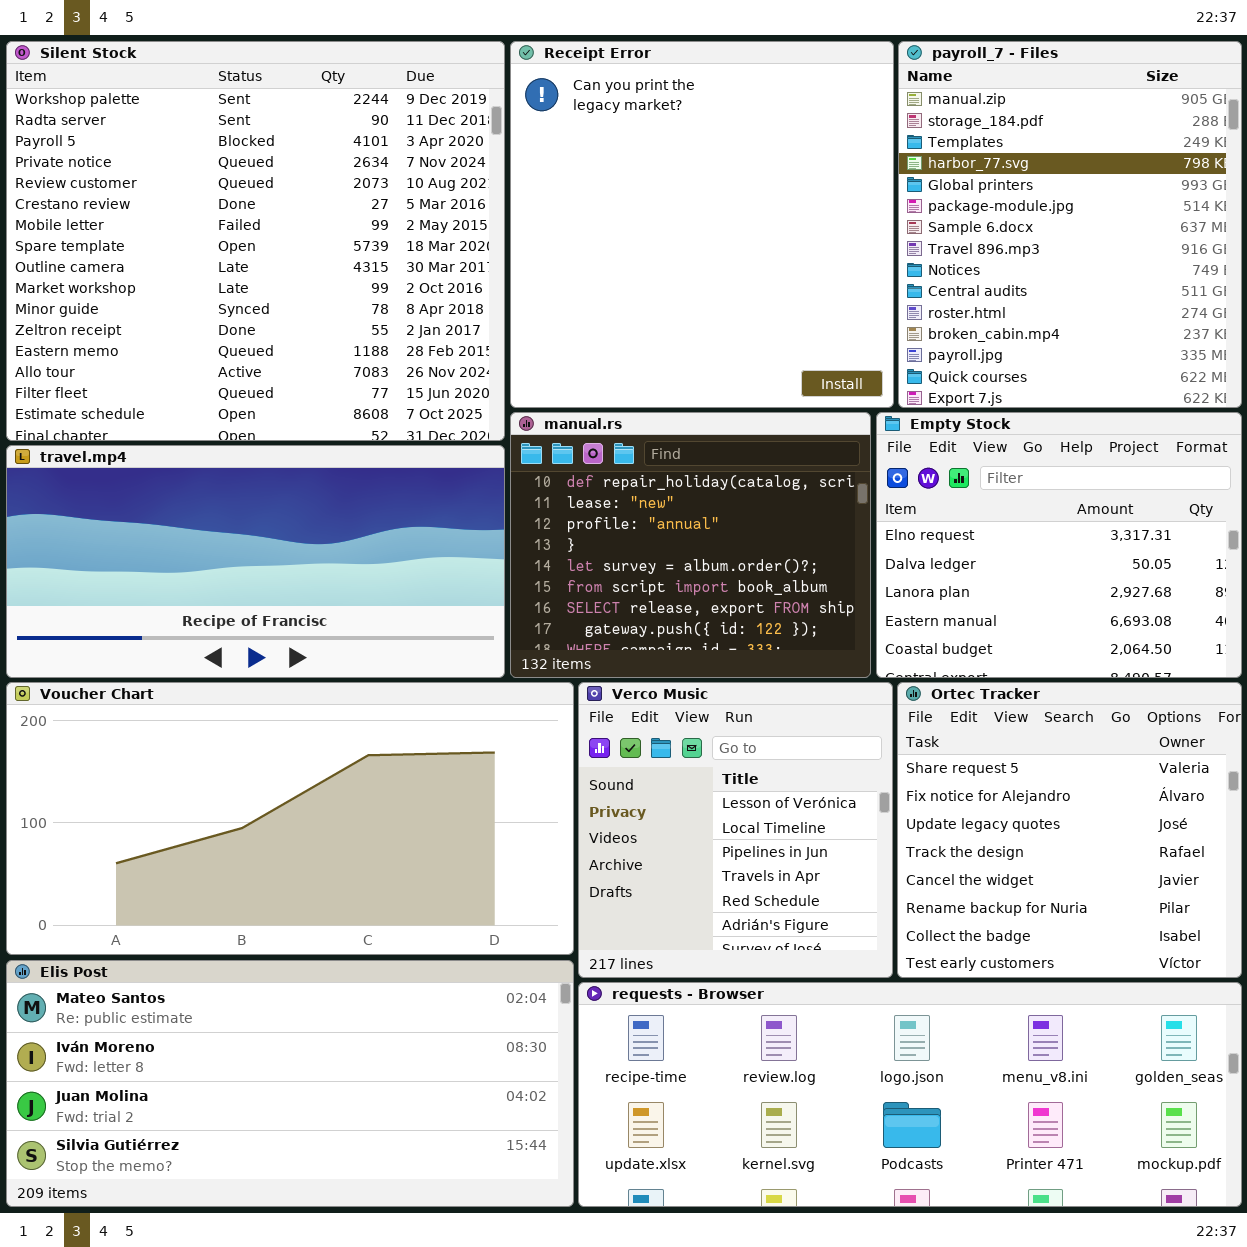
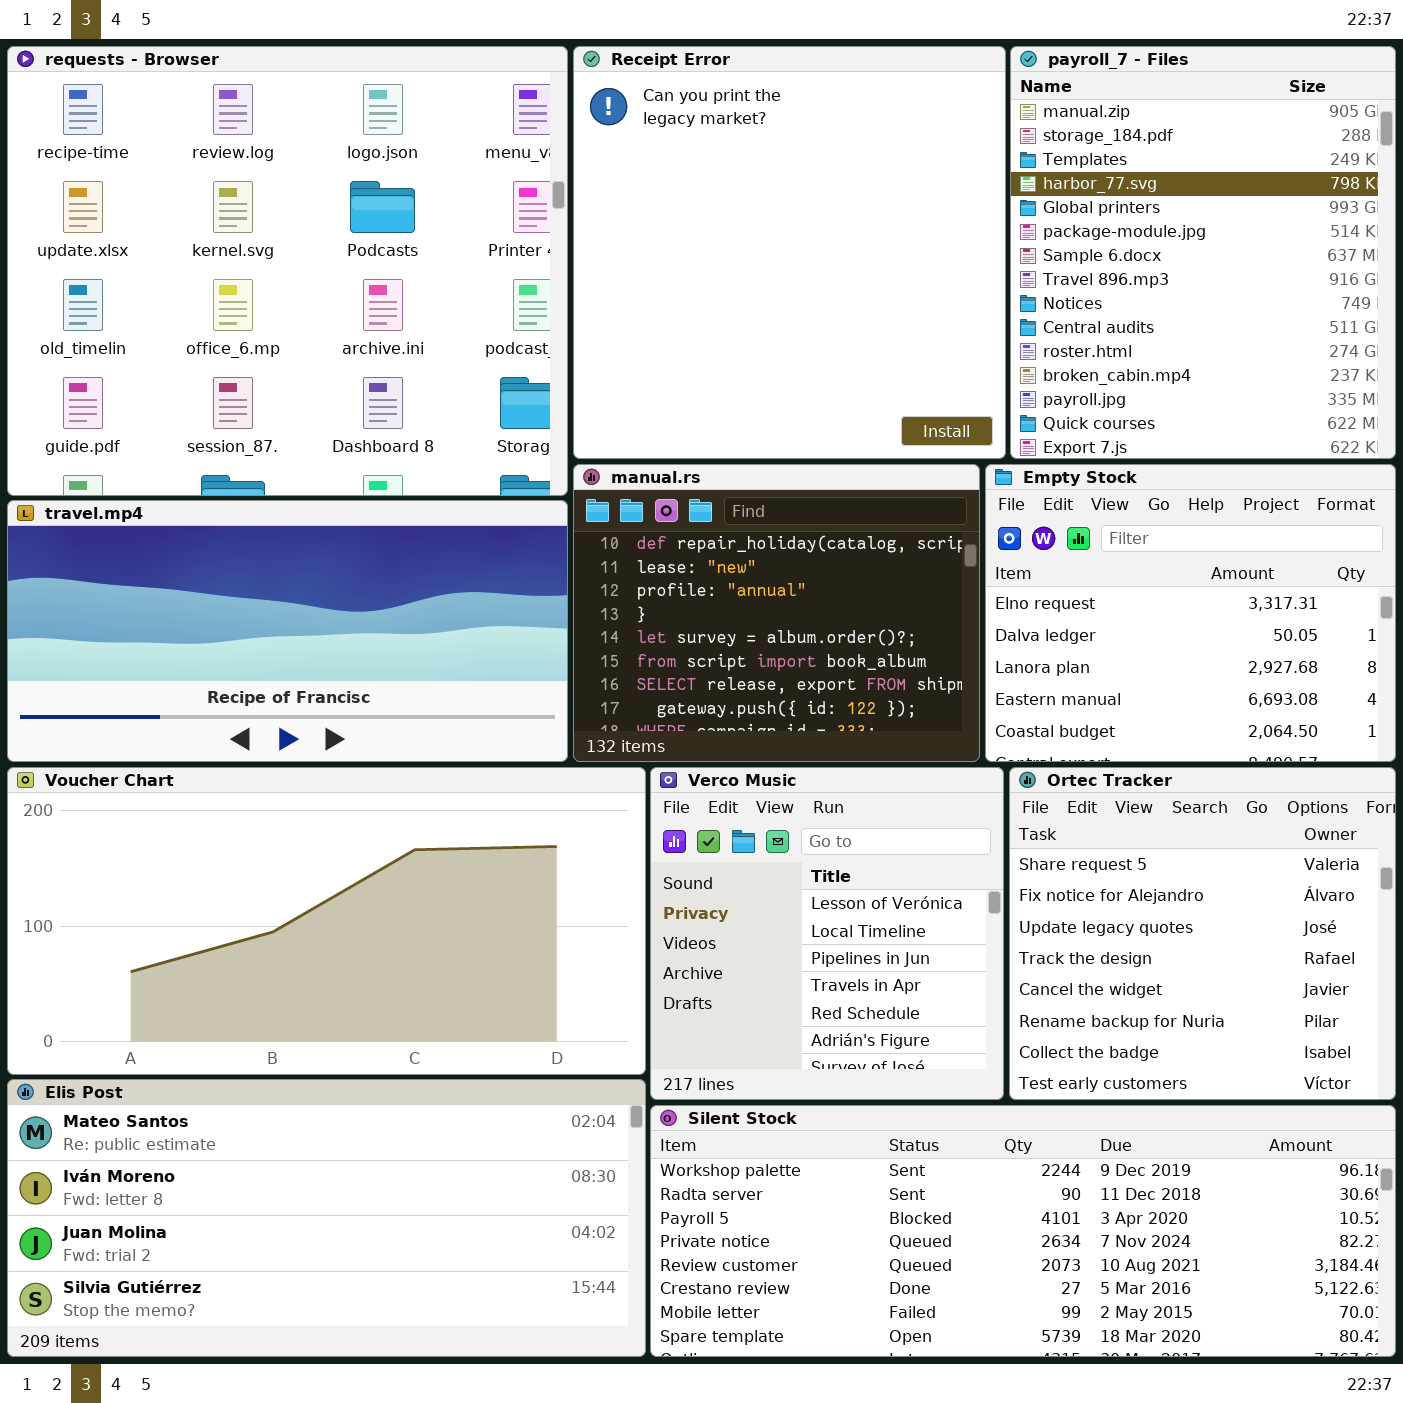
Silent Stock: [6,41,505,441] -> [650,1105,1396,1357], moved, resized
requests - Browser: [578,982,1242,1207] -> [7,46,568,496], moved, resized

